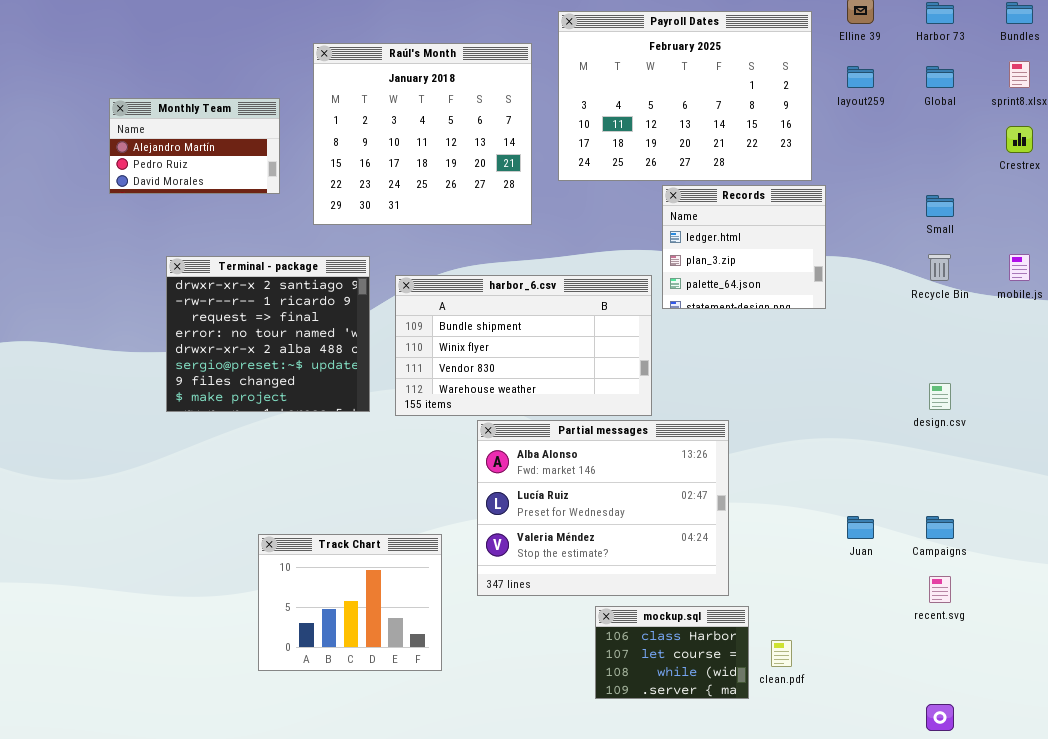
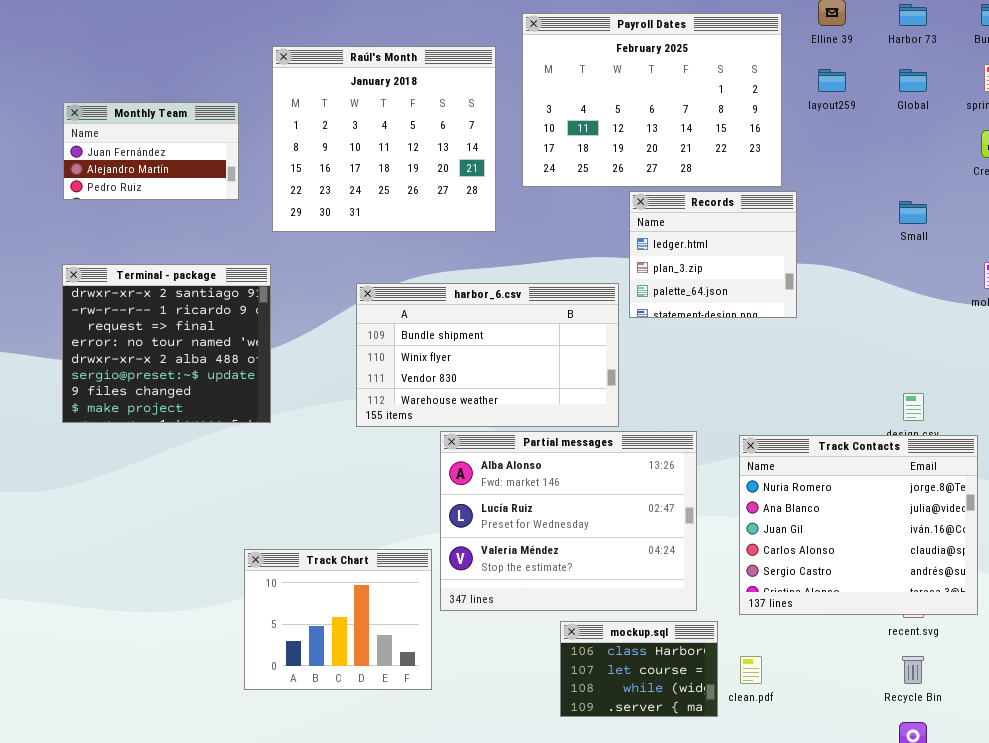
Monthly Team: [109,98,280,194] -> [63,102,239,200], scrolled up 1 row
Recycle Bin: [928,254,951,281] -> [902,656,924,684], moved
Terminal - package: [166,256,370,412] -> [62,264,271,423], moved
Track Contacts: none -> [739,435,978,615], opened
Track Chart: [258,534,442,671] -> [244,549,432,690], moved

